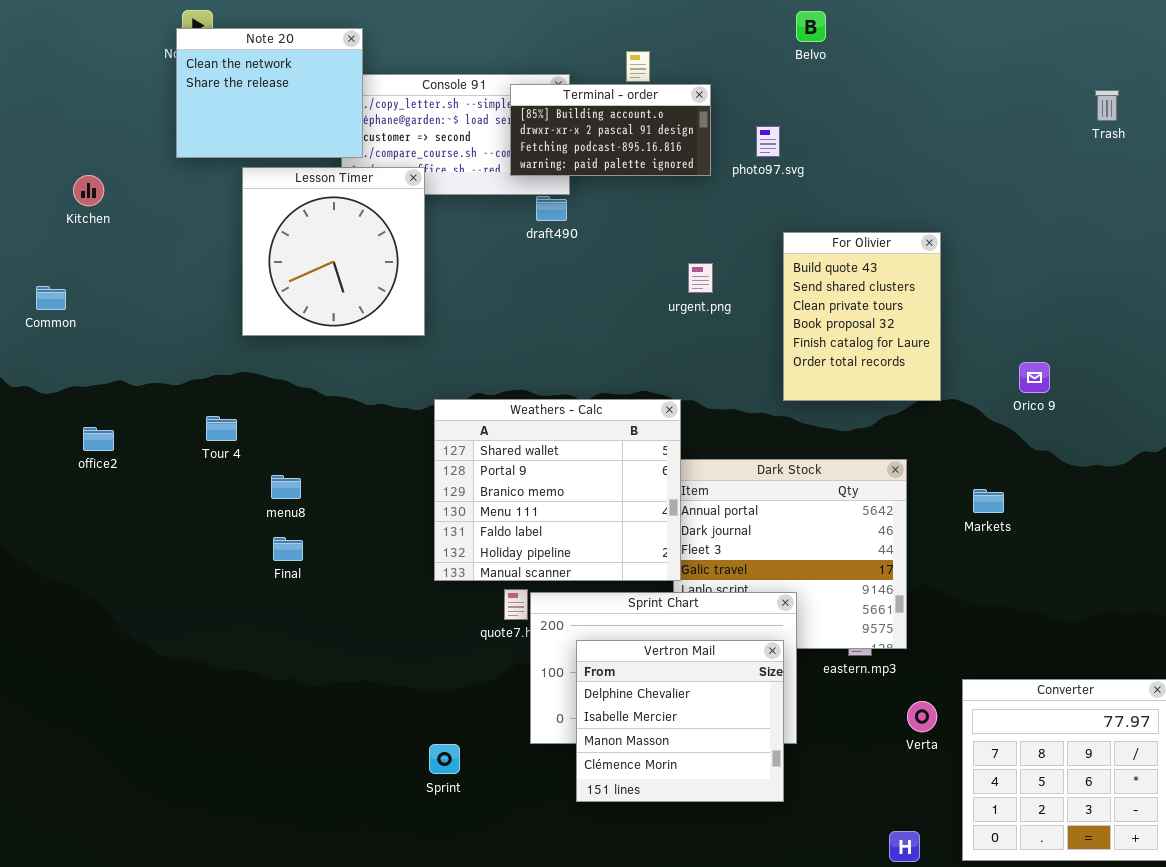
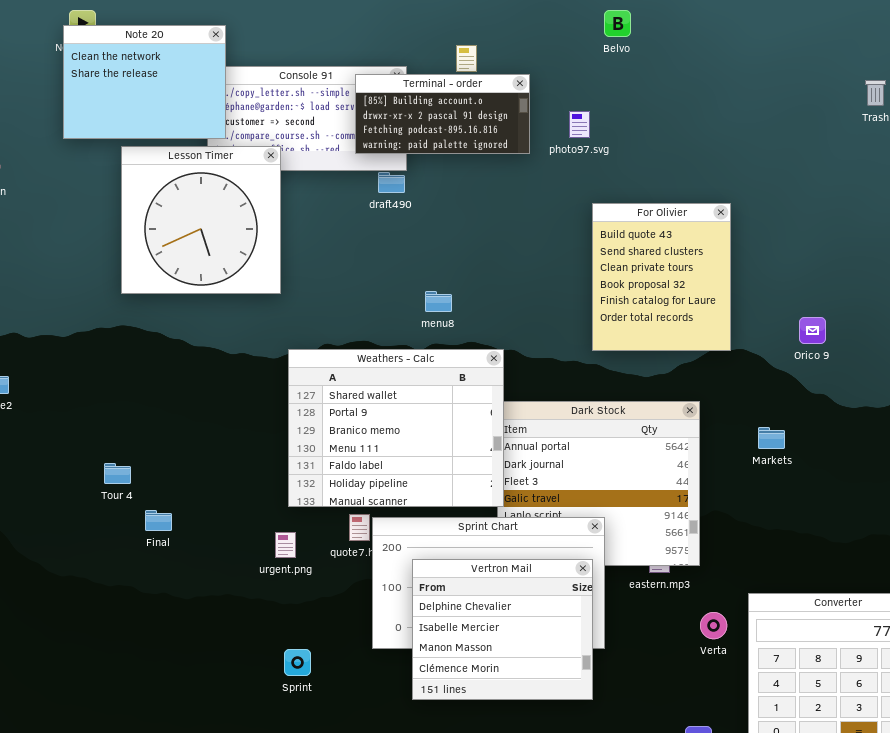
urgent.png: [688,263,713,293] -> [275,532,296,558], moved
Tour 4: [206,416,237,441] -> [104,463,131,484], moved
menu8: [271,475,301,499] -> [425,291,452,312], moved
Final: [273,537,303,561] -> [145,510,172,531], moved

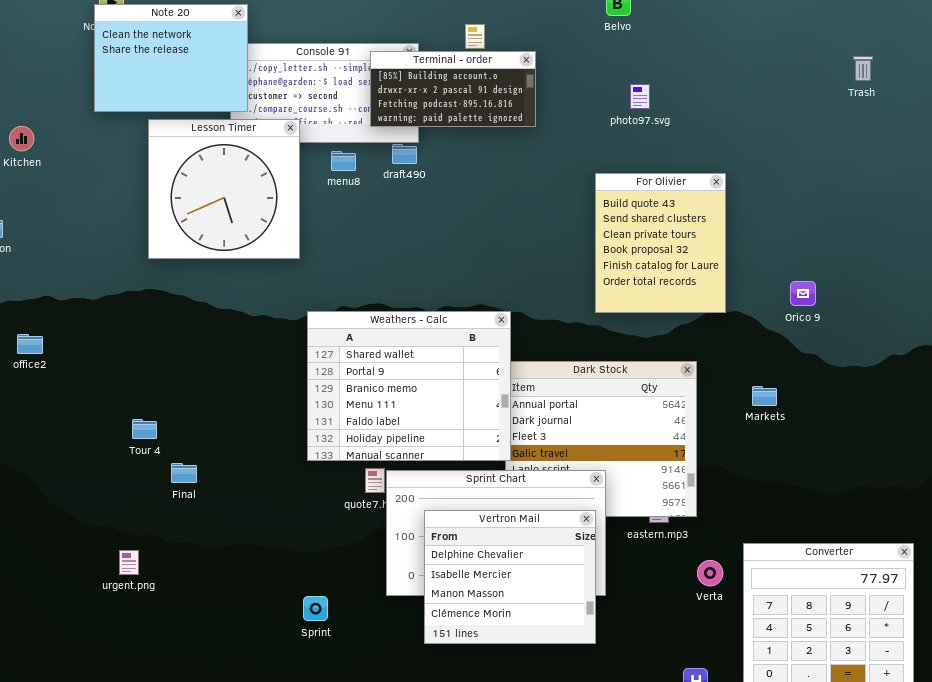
photo97.svg: [569,111,590,138] -> [630,84,650,109], moved
menu8: [425,291,452,312] -> [331,151,356,171], moved
urgent.png: [275,532,296,558] -> [119,550,139,575], moved

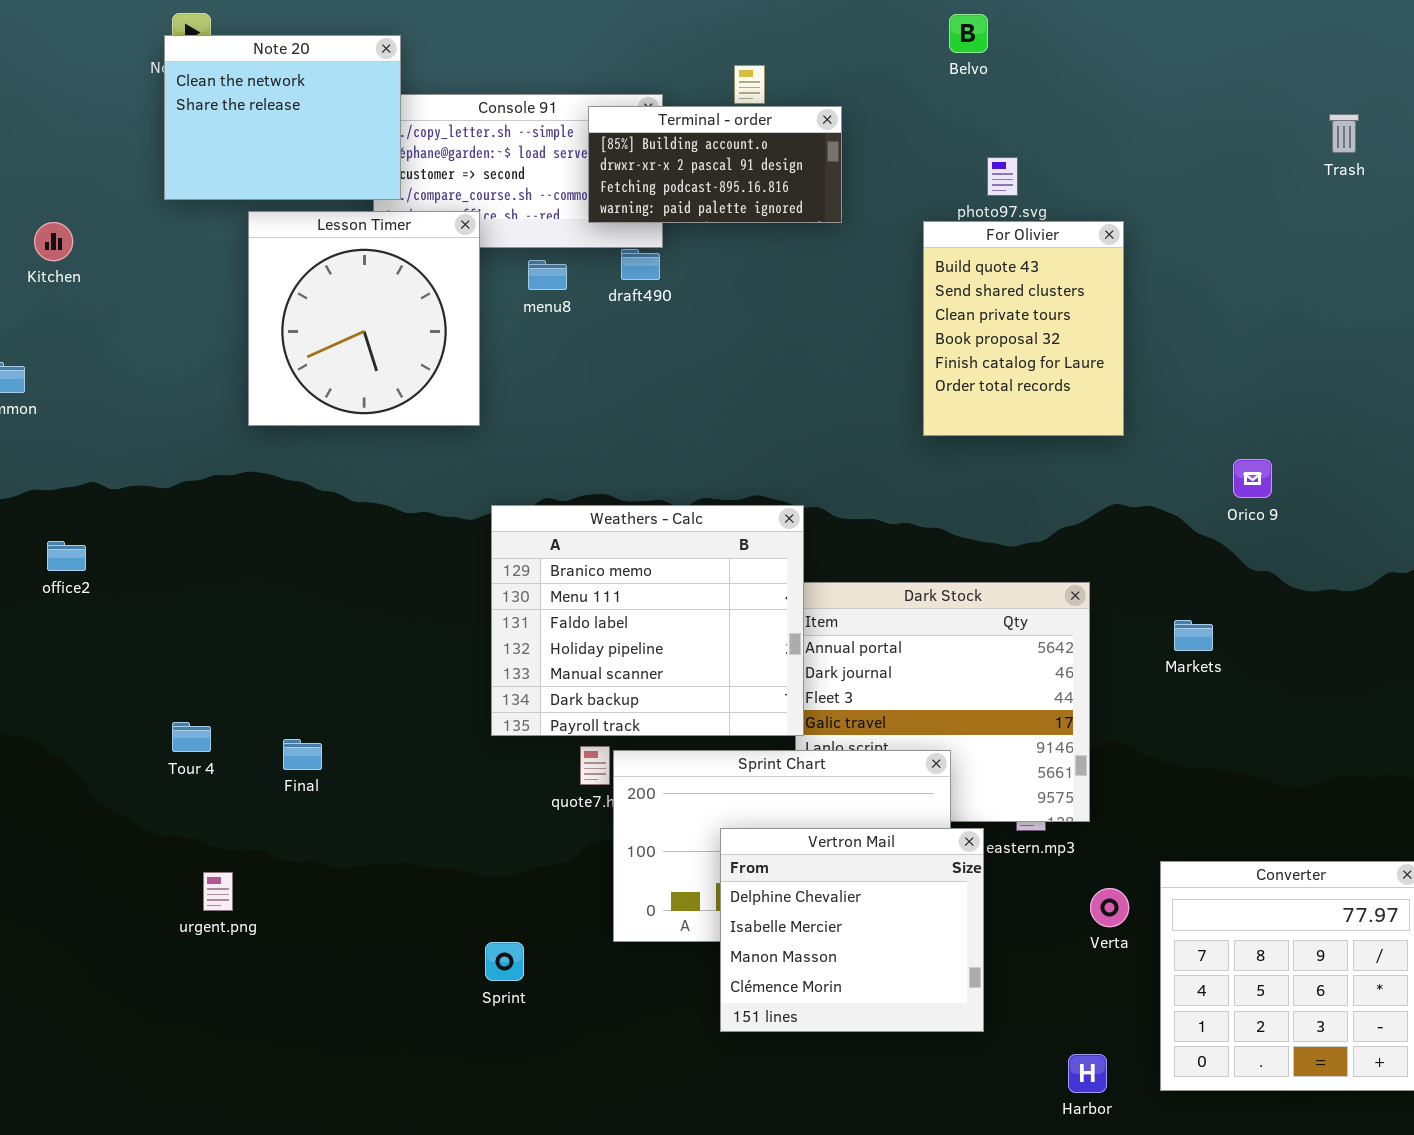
For Olivier: [595,173,726,313] -> [923,221,1124,436], moved
Weathers - Calc: [307,311,511,461] -> [491,505,804,736], scrolled down 2 rows
Tour 4: [132,419,157,439] -> [172,722,211,752], moved
Vertron Mail: [424,510,596,644] -> [720,828,984,1032], moved

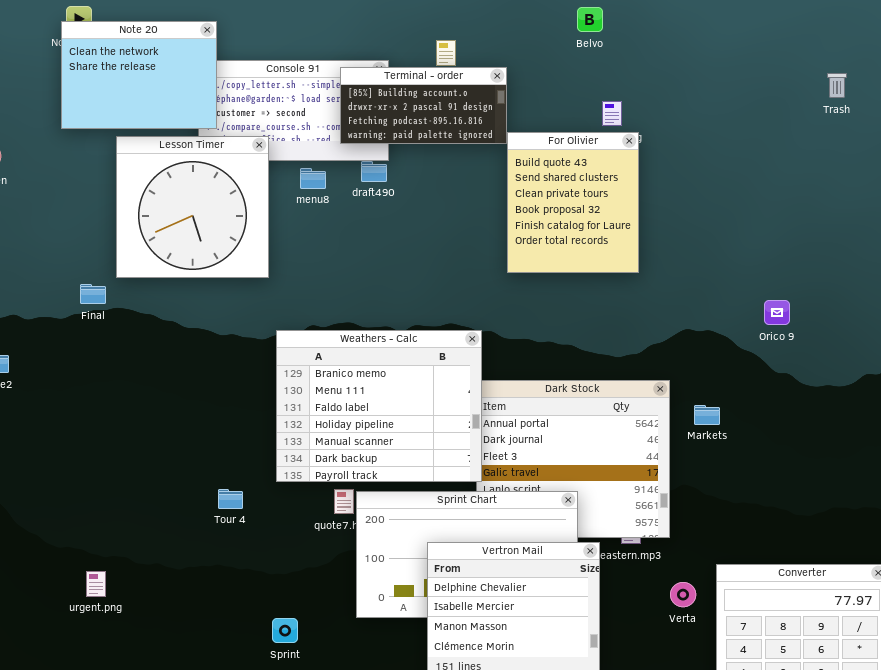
For Olivier: [923,221,1124,436] -> [507,132,639,273], moved
Markets: [1174,620,1213,651] -> [694,405,720,425], moved
Tour 4: [172,722,211,752] -> [218,489,243,509], moved
Final: [283,739,322,770] -> [80,284,106,304], moved

